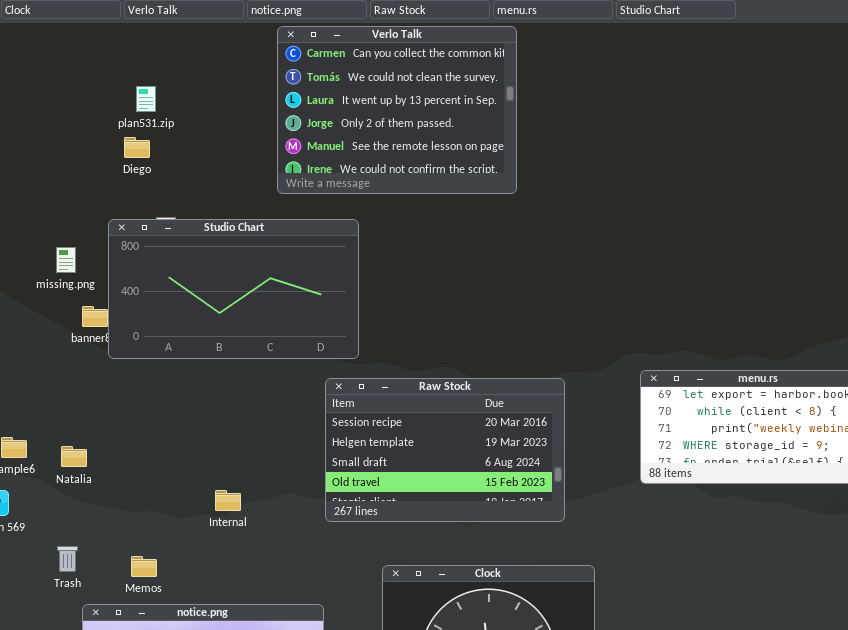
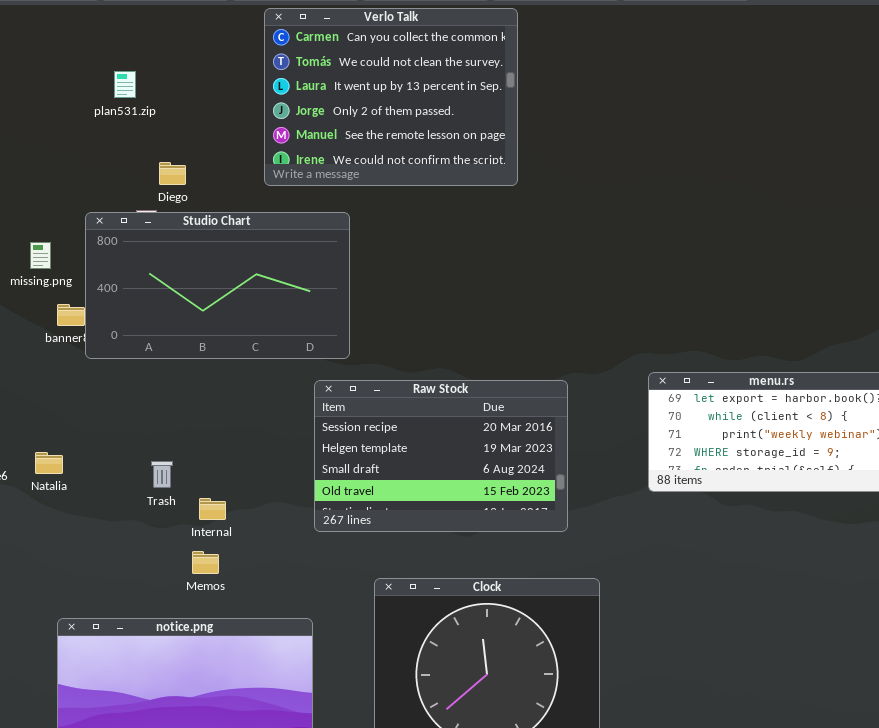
Diego: [124,137,150,158] -> [159,162,186,185], moved
Trash: [57,546,78,572] -> [151,461,173,488], moved
Memos: [131,556,157,577] -> [192,551,219,574], moved

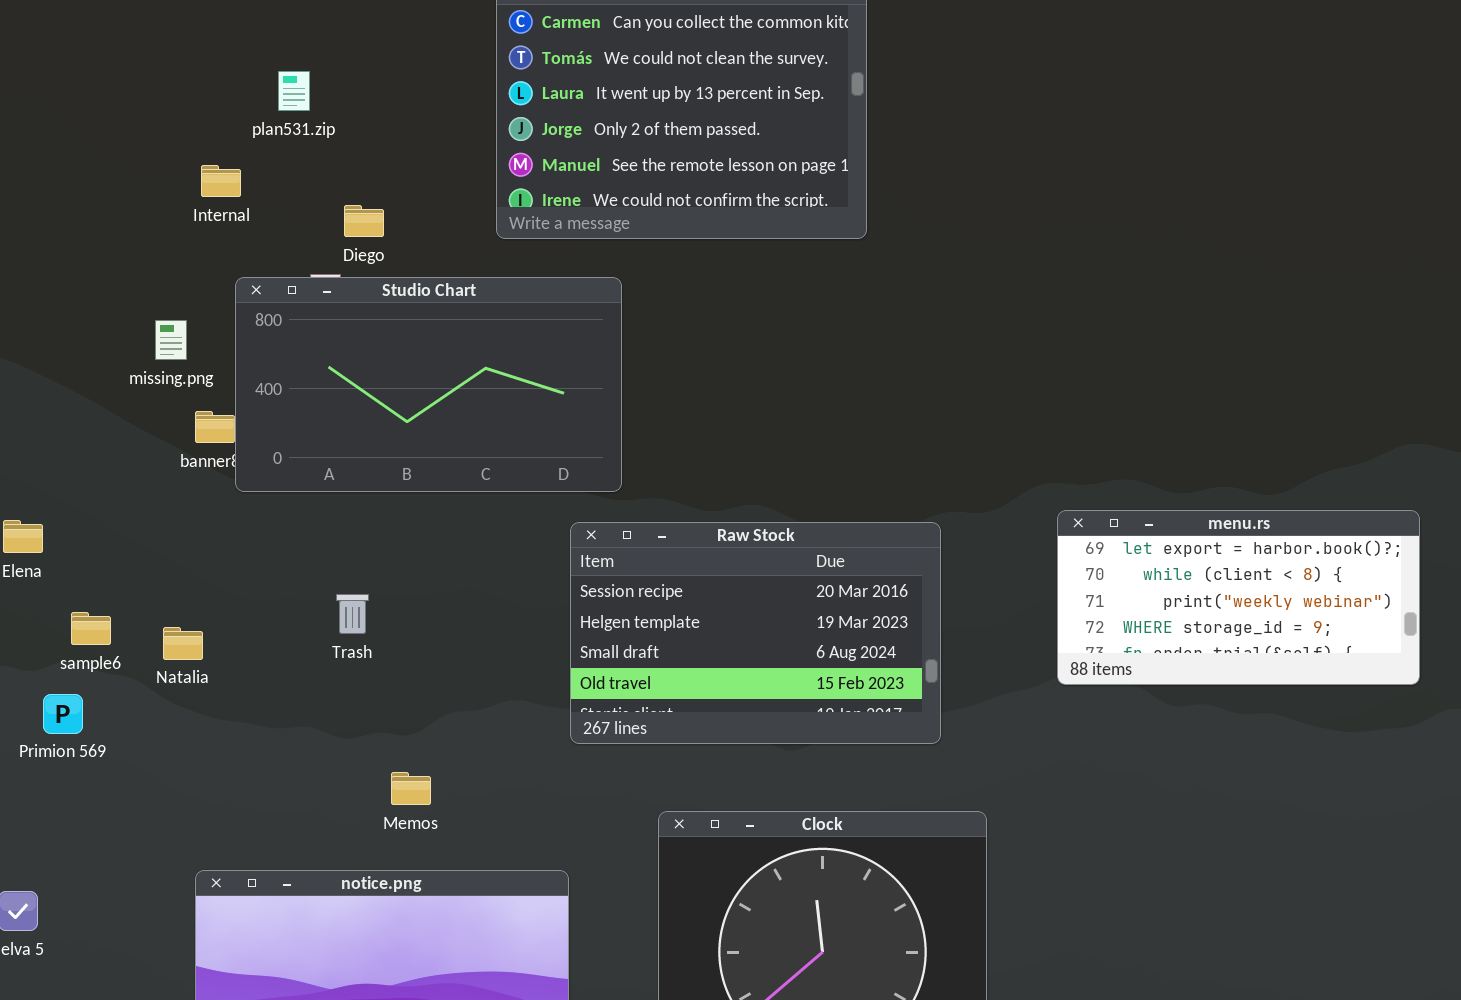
Trash: [151,461,173,488] -> [336,594,369,634], moved
Internal: [199,498,226,520] -> [201,165,241,197], moved

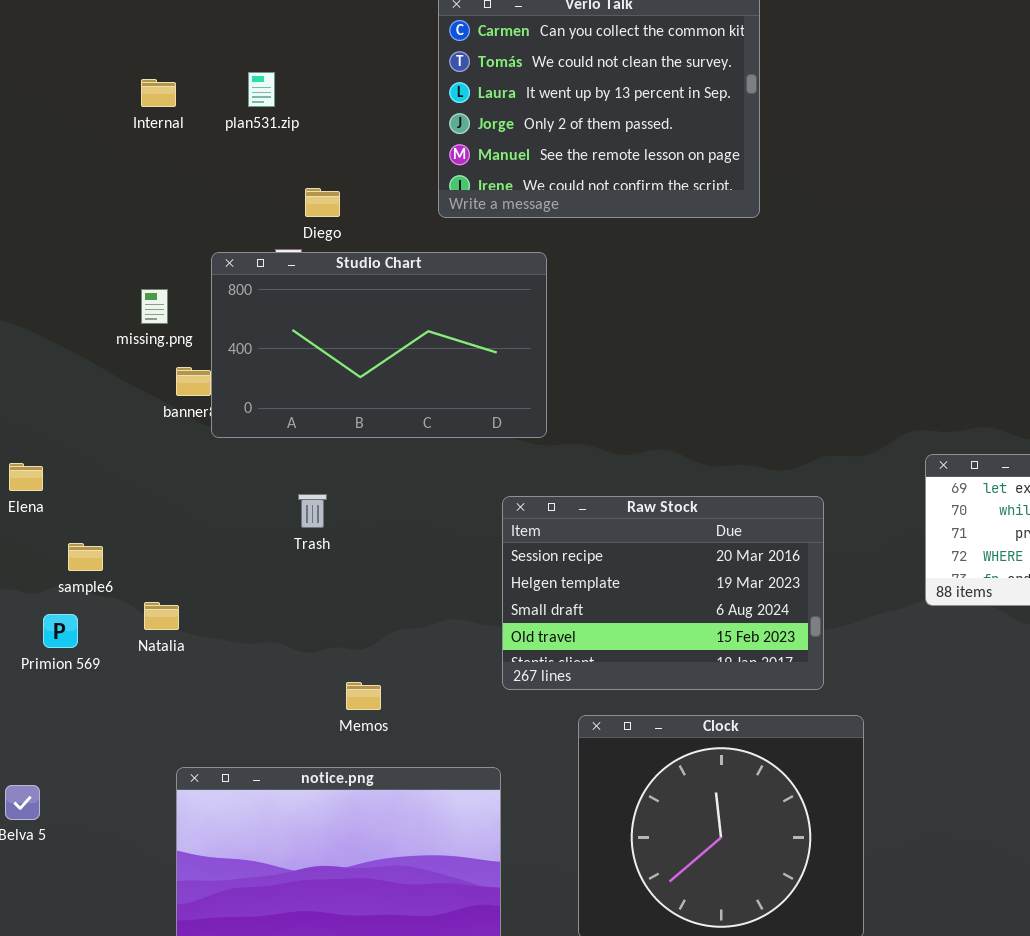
Internal: [201,165,241,197] -> [141,79,176,107], moved
Raw Stock: [570,522,941,744] -> [502,496,824,690], moved
Trash: [336,594,369,634] -> [298,494,327,528], moved
Natalia: [163,627,203,660] -> [144,602,179,630], moved

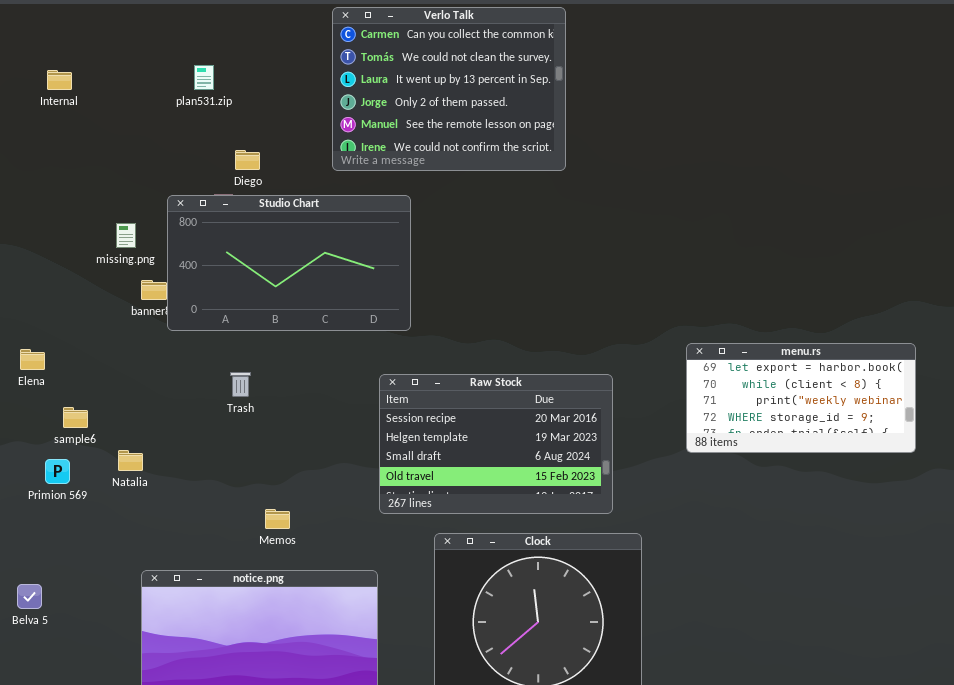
Internal: [141,79,176,107] -> [47,70,72,90], moved

